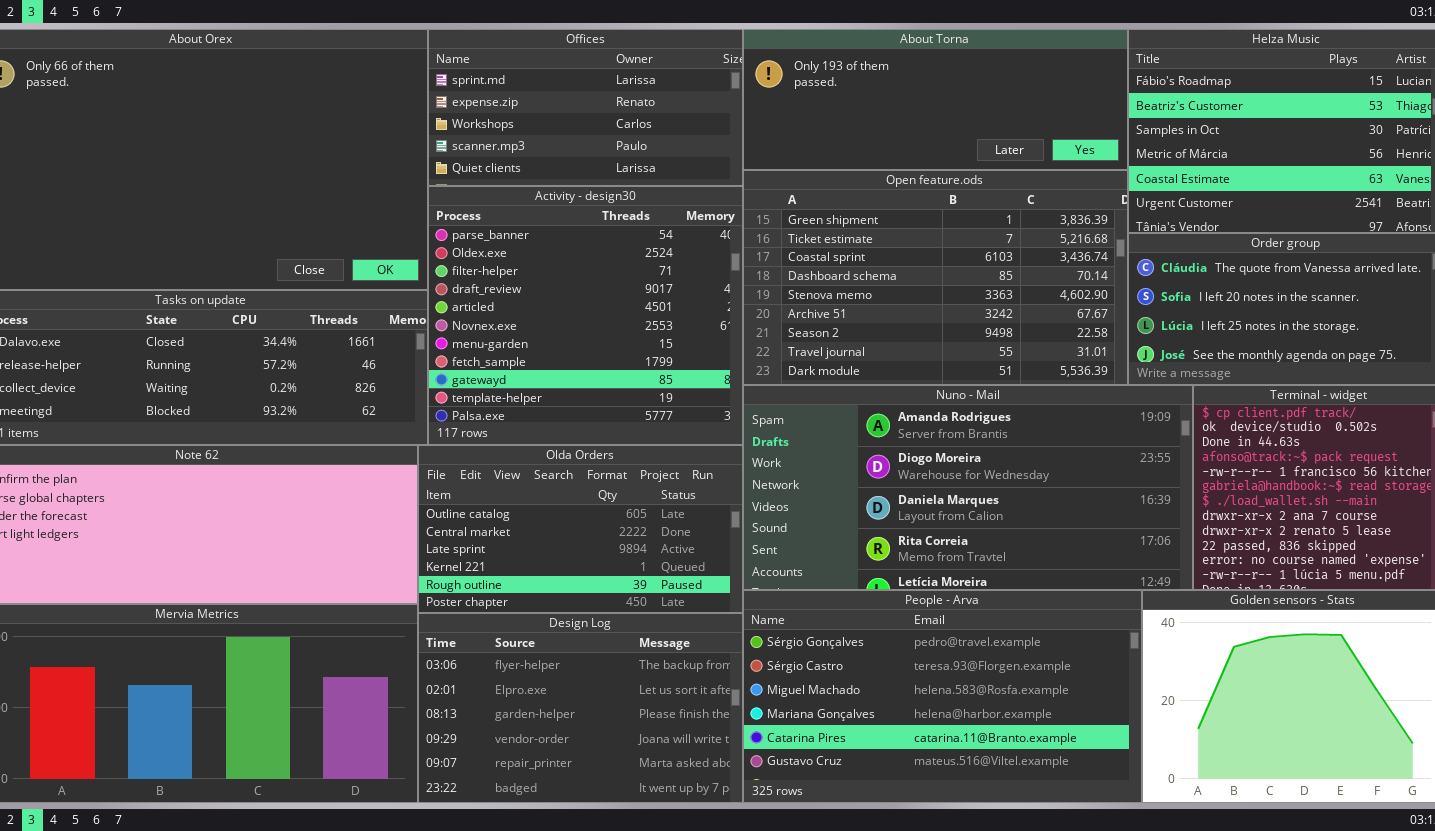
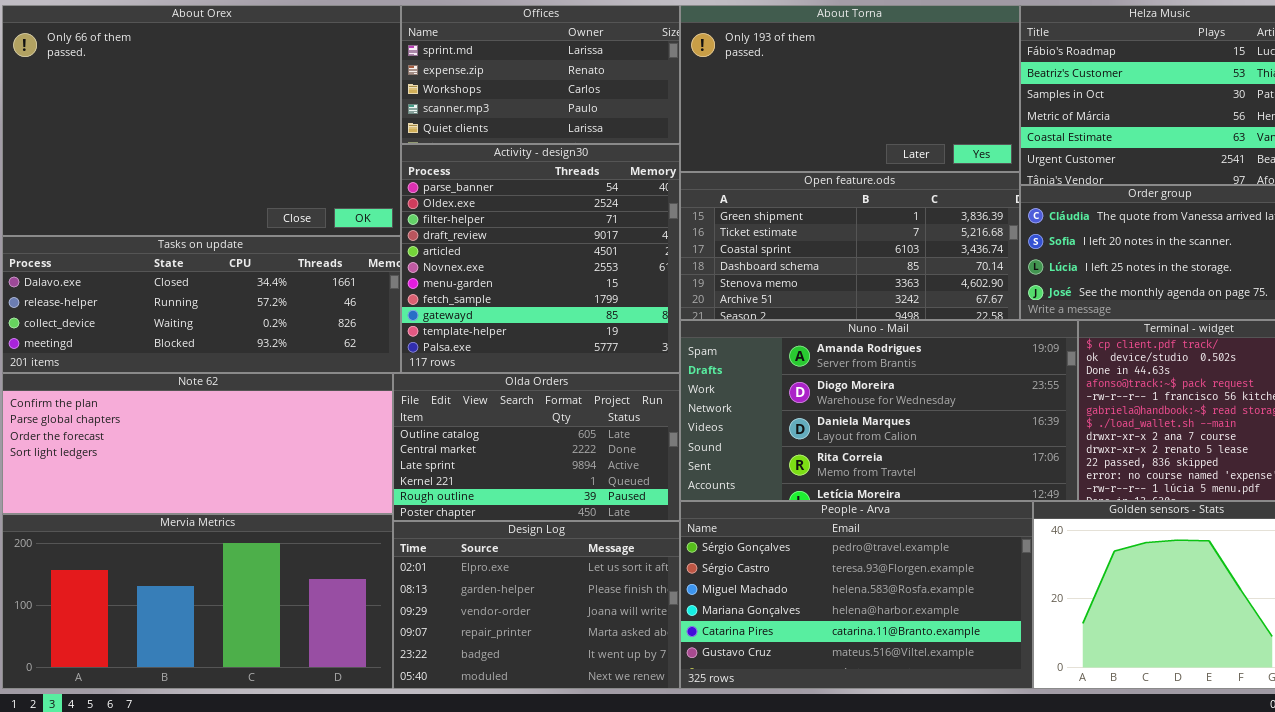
About Torna: [743,29,1128,170] -> [680,5,1020,172], resized
Open feature.ods: [743,170,1128,385] -> [680,172,1020,320], resized
Design Log: [418,613,743,803] -> [393,521,680,689], scrolled down 1 row

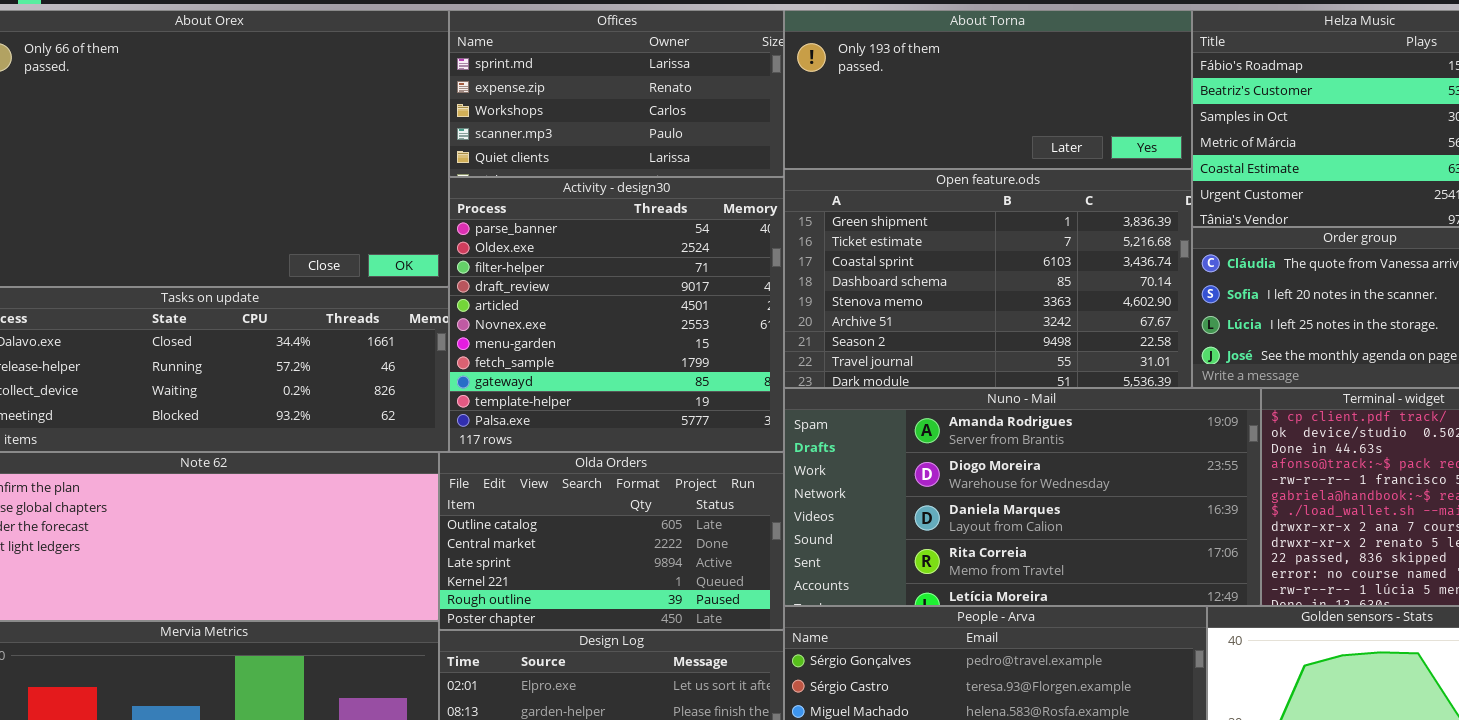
About Torna: [680,5,1020,172] -> [784,10,1192,169], resized
Open feature.ods: [680,172,1020,320] -> [784,169,1192,388], resized

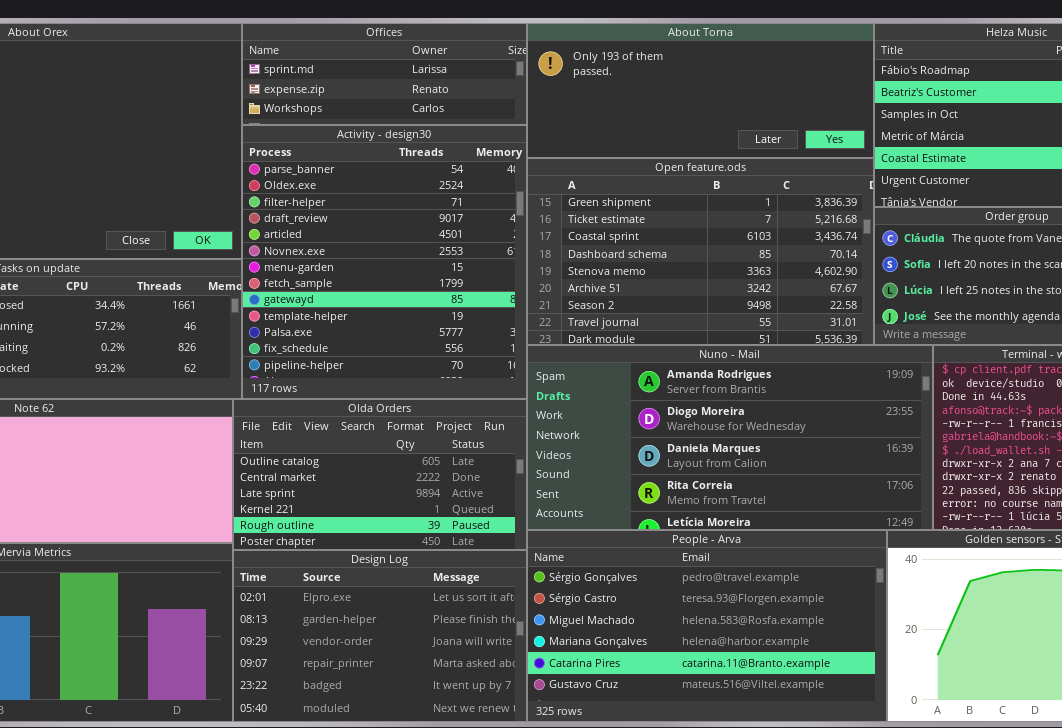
Offices: [449,10,784,177] -> [242,23,527,125], resized
Activity - design30: [449,177,784,452] -> [242,125,527,399], resized

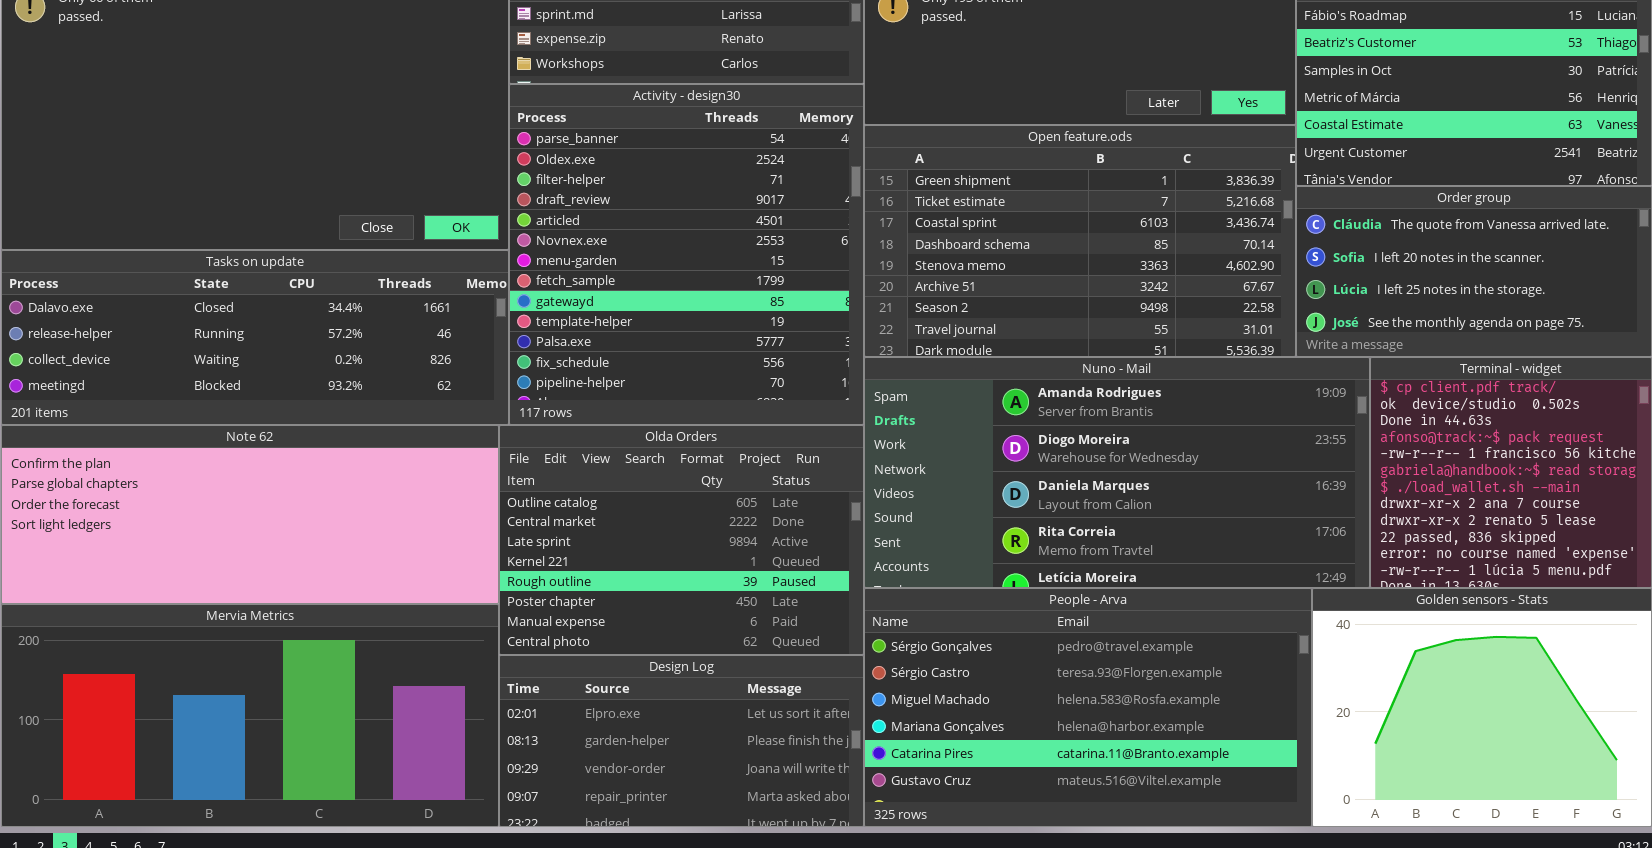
Olda Orders: [233,399,527,550] -> [499,425,864,655], resized
Design Log: [233,550,527,722] -> [499,655,864,827], resized

